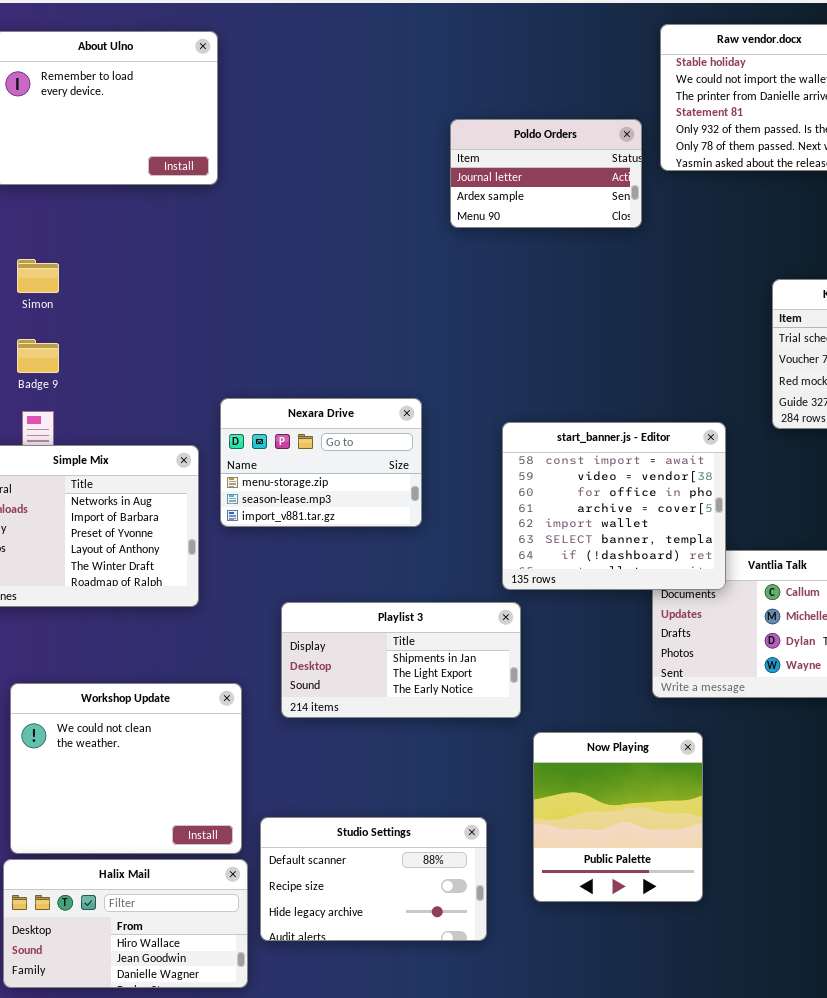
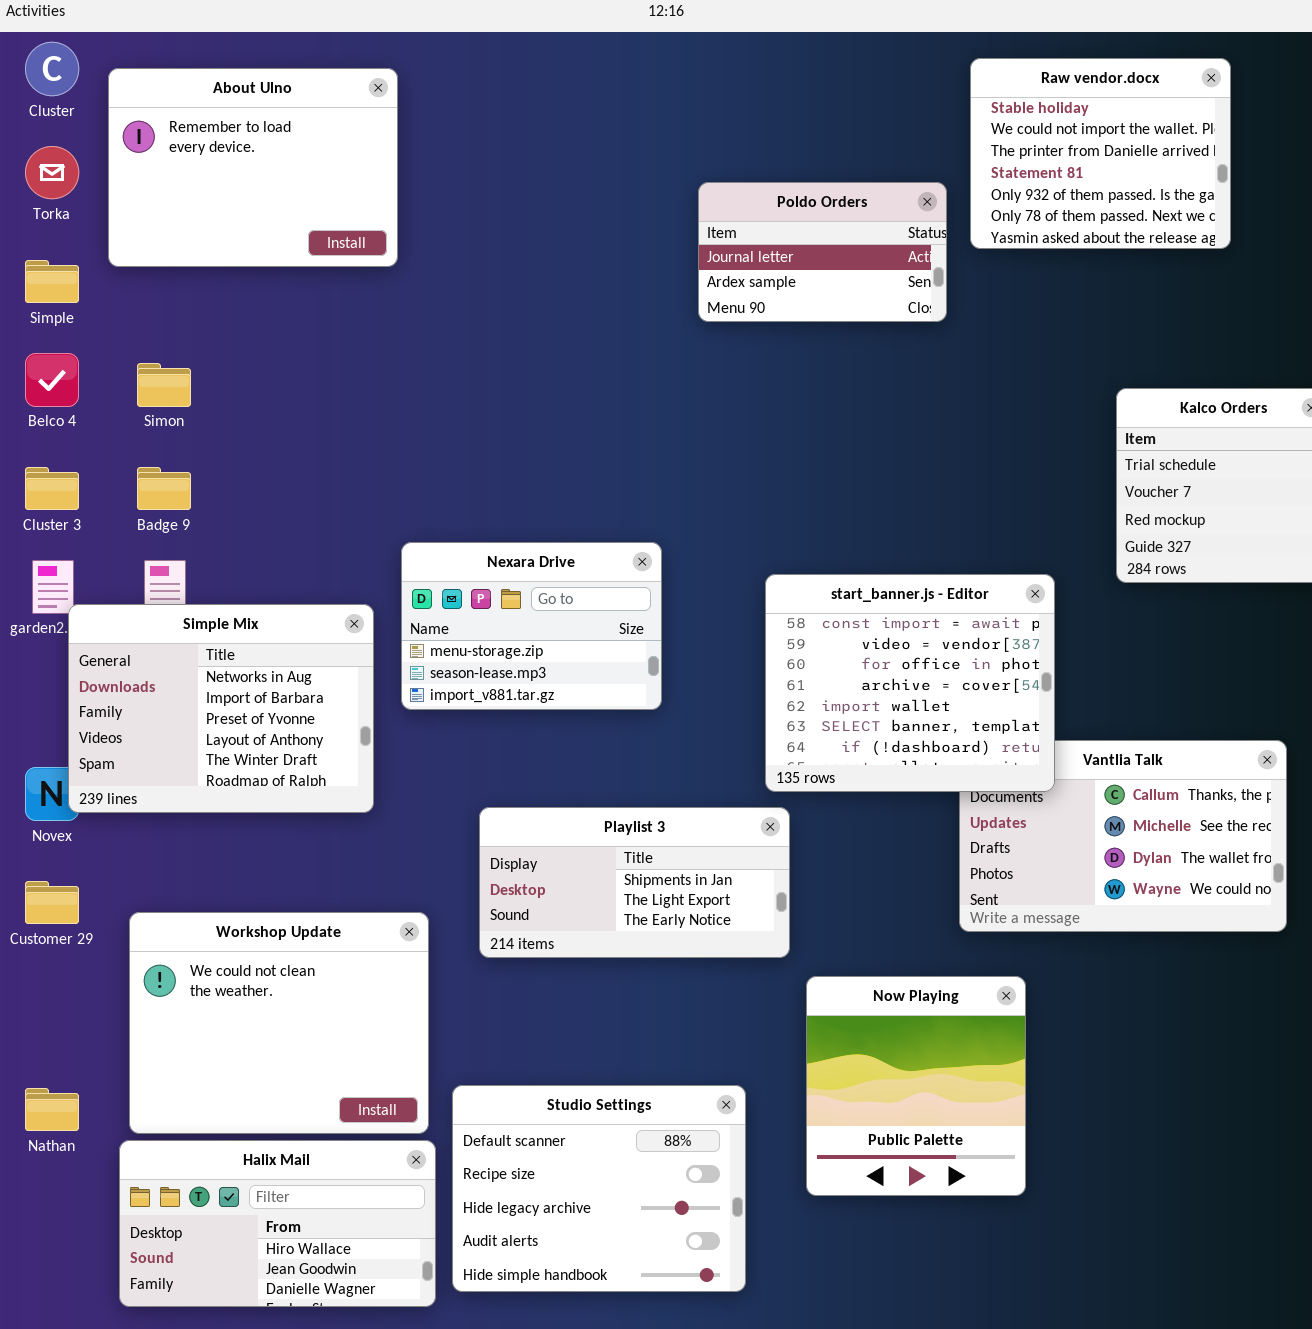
Studio Settings: [260,817,487,941] -> [452,1085,746,1292], resized

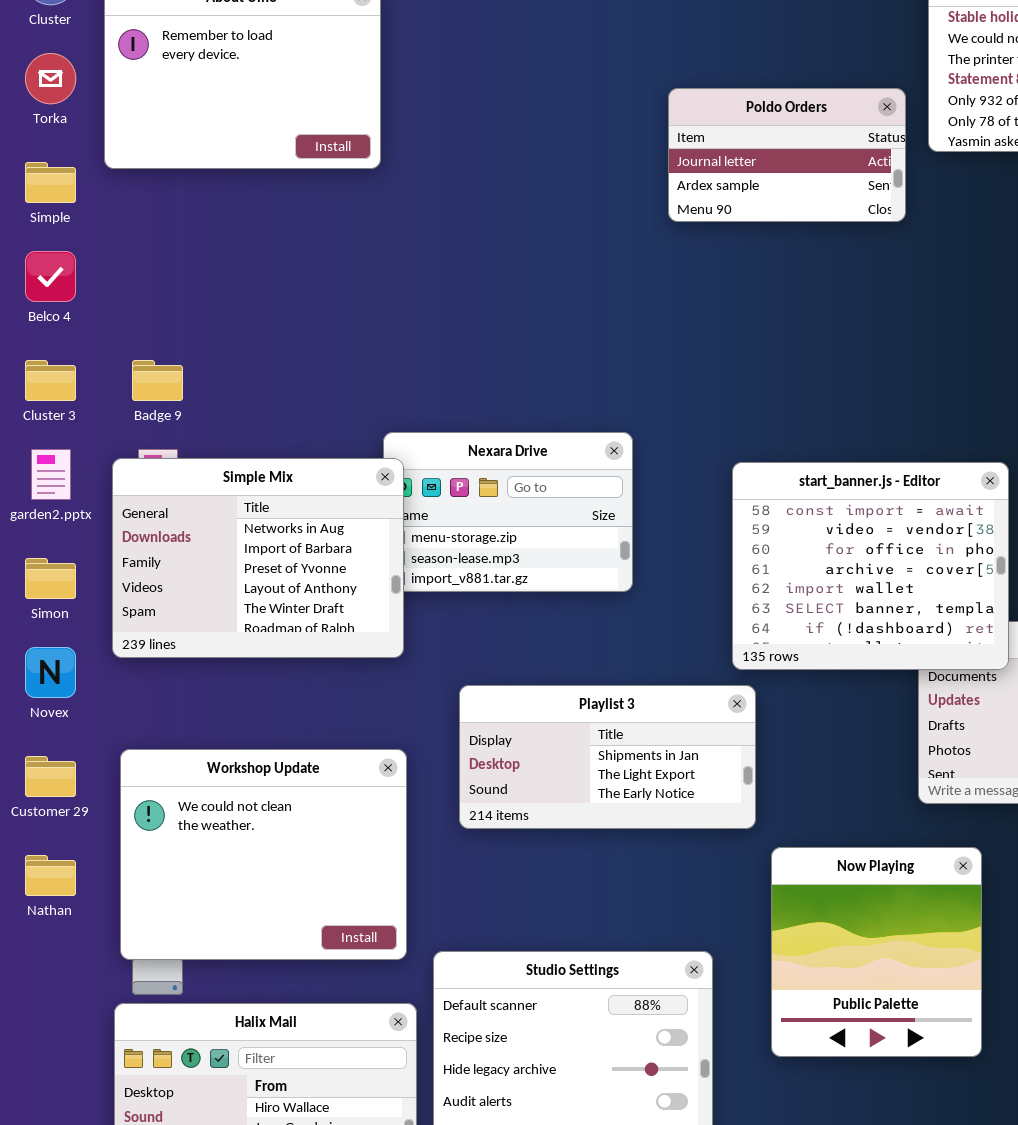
Simon: [137,363,191,407] -> [25,558,76,599], moved
Simple Mix: [68,604,374,813] -> [112,458,404,658], moved
Workshop Update: [129,912,429,1134] -> [120,749,407,960], moved
Nathan: [25,1088,79,1131] -> [25,855,76,896], moved

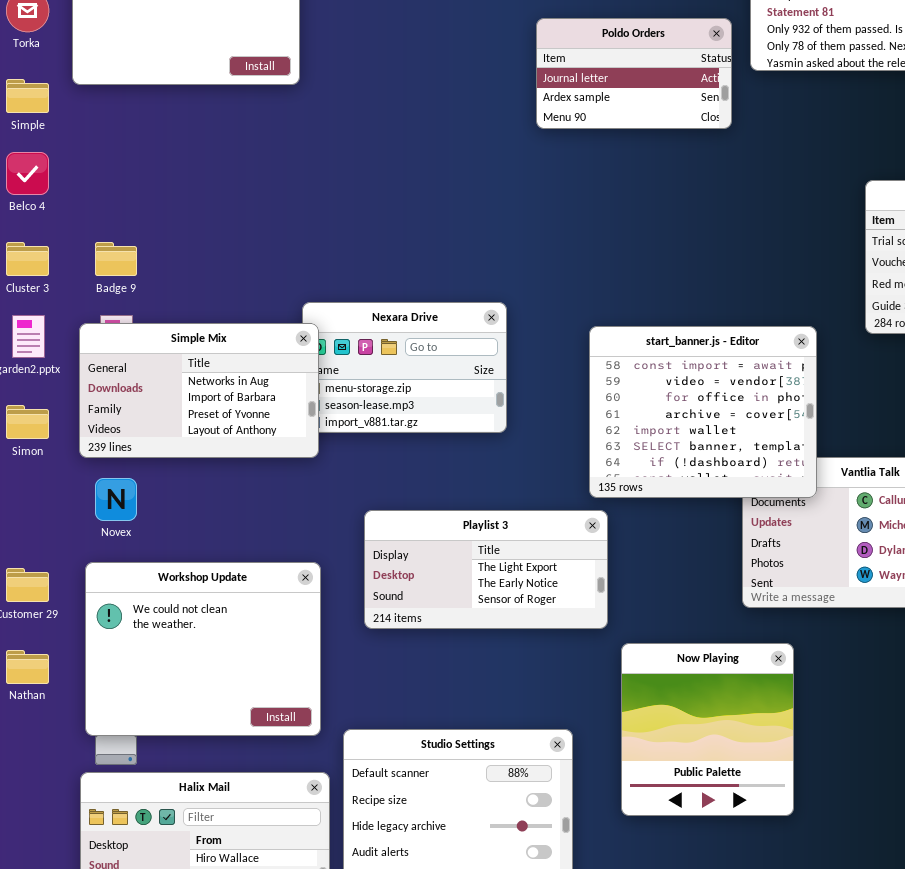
Simple Mix: [112,458,404,658] -> [79,323,319,458], resized
Novex: [25,647,76,698] -> [95,478,137,521], moved
Playlist 3: [459,685,756,829] -> [364,510,608,629], scrolled down 1 row

